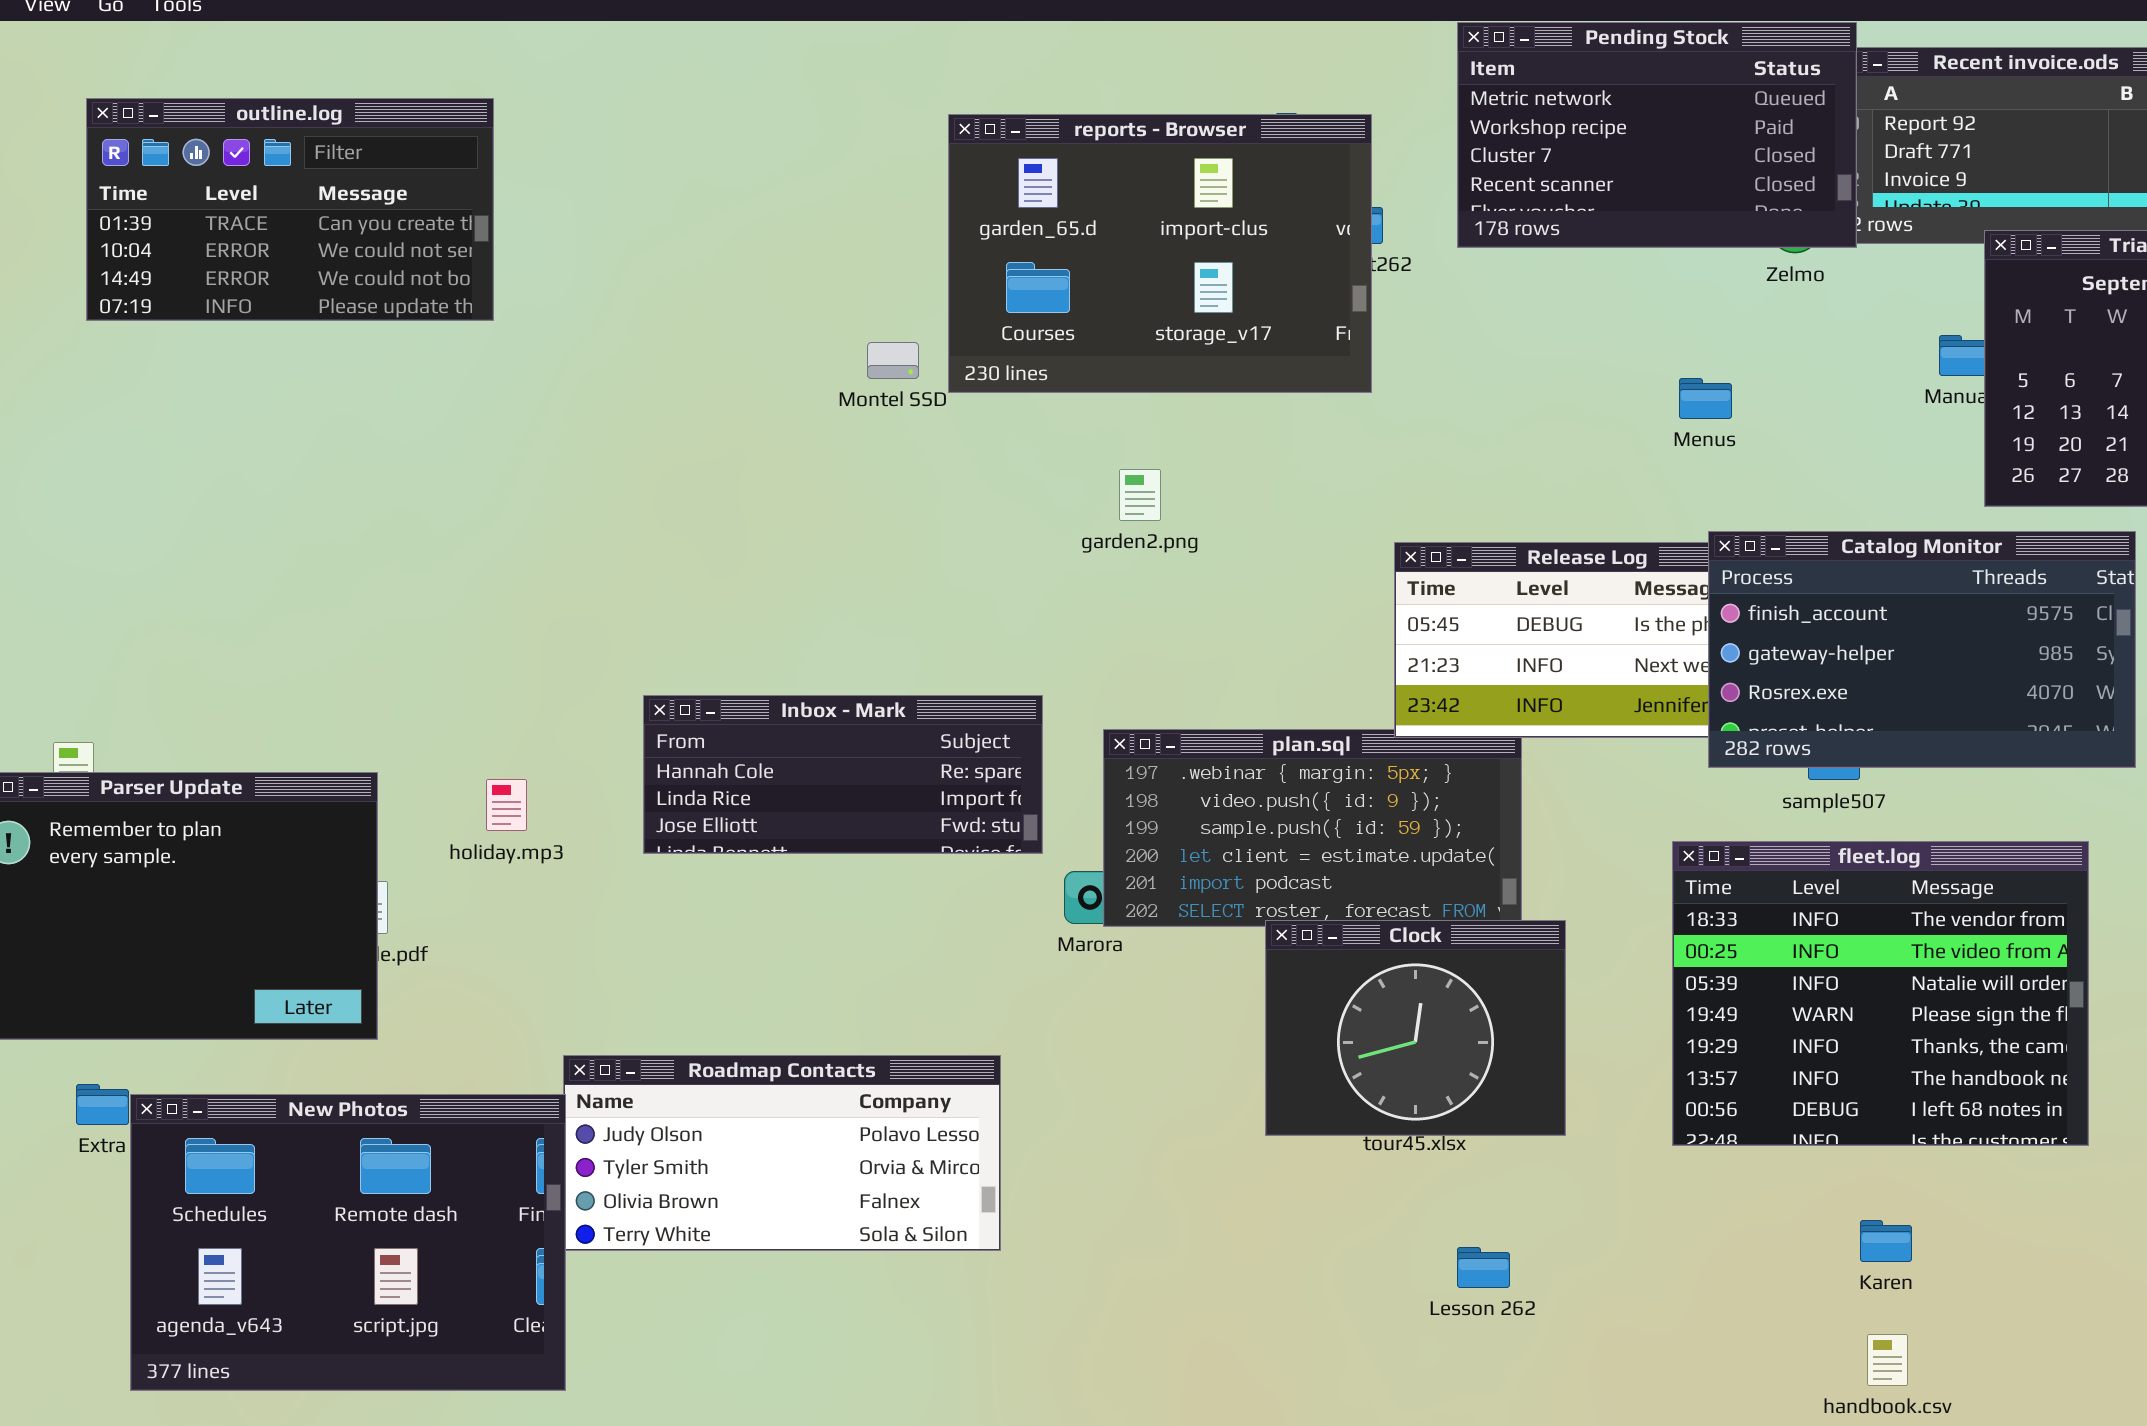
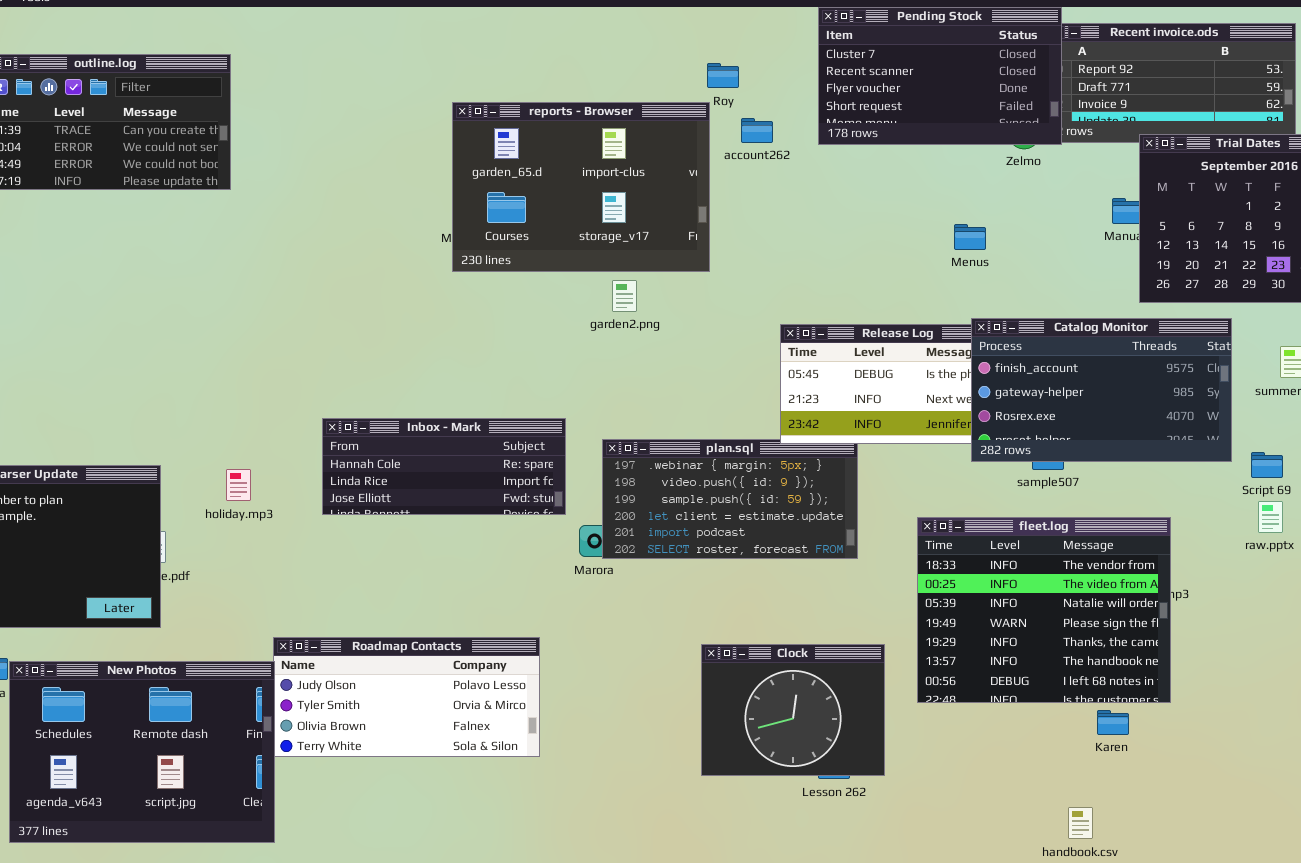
Pending Stock: [1457,22,1857,248] -> [818,7,1062,145], scrolled down 2 rows
reports - Browser: [948,114,1372,393] -> [452,102,710,272], moved
fleet.log: [1672,841,2089,1146] -> [917,517,1171,703], moved
Clock: [1265,920,1566,1136] -> [701,644,885,776], moved
Karen: [1860,1220,1912,1262] -> [1097,710,1129,735], moved

